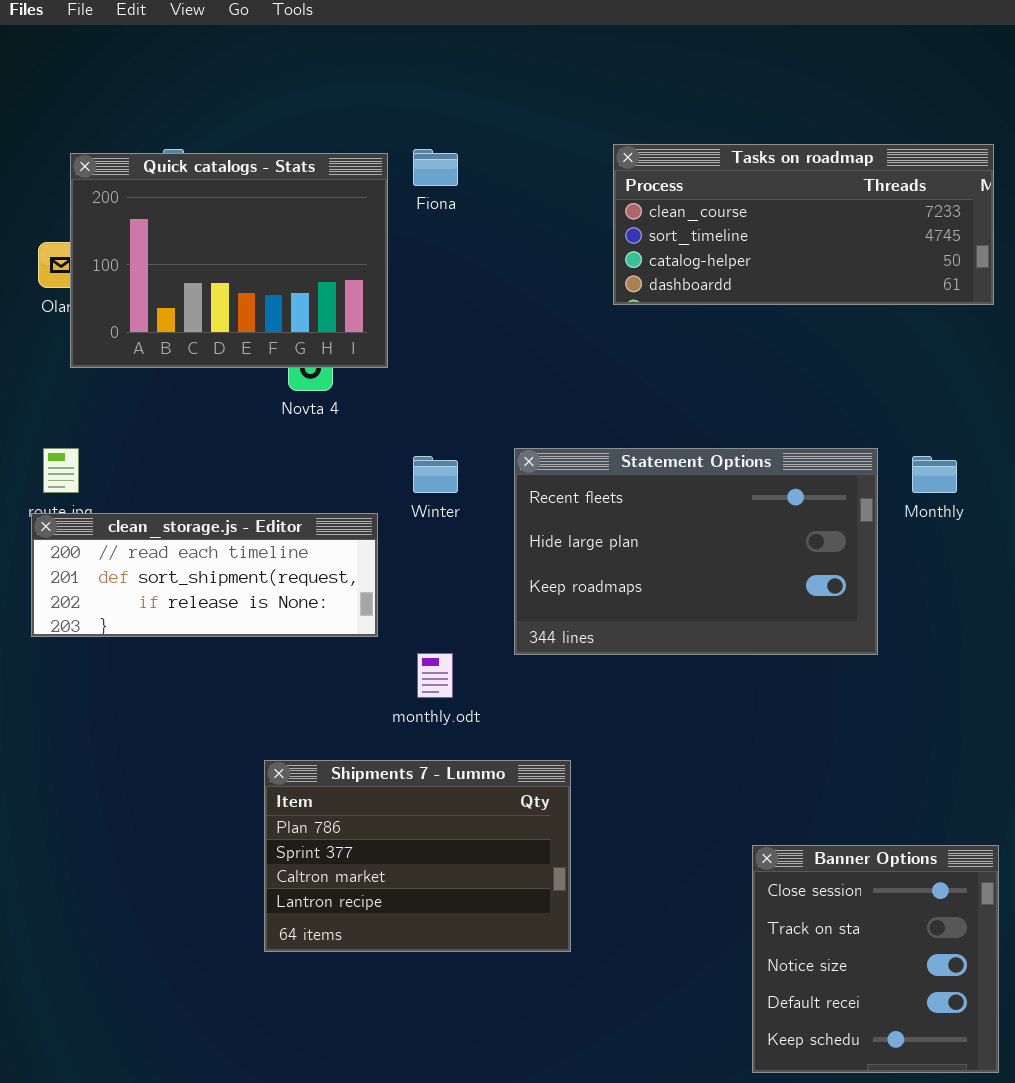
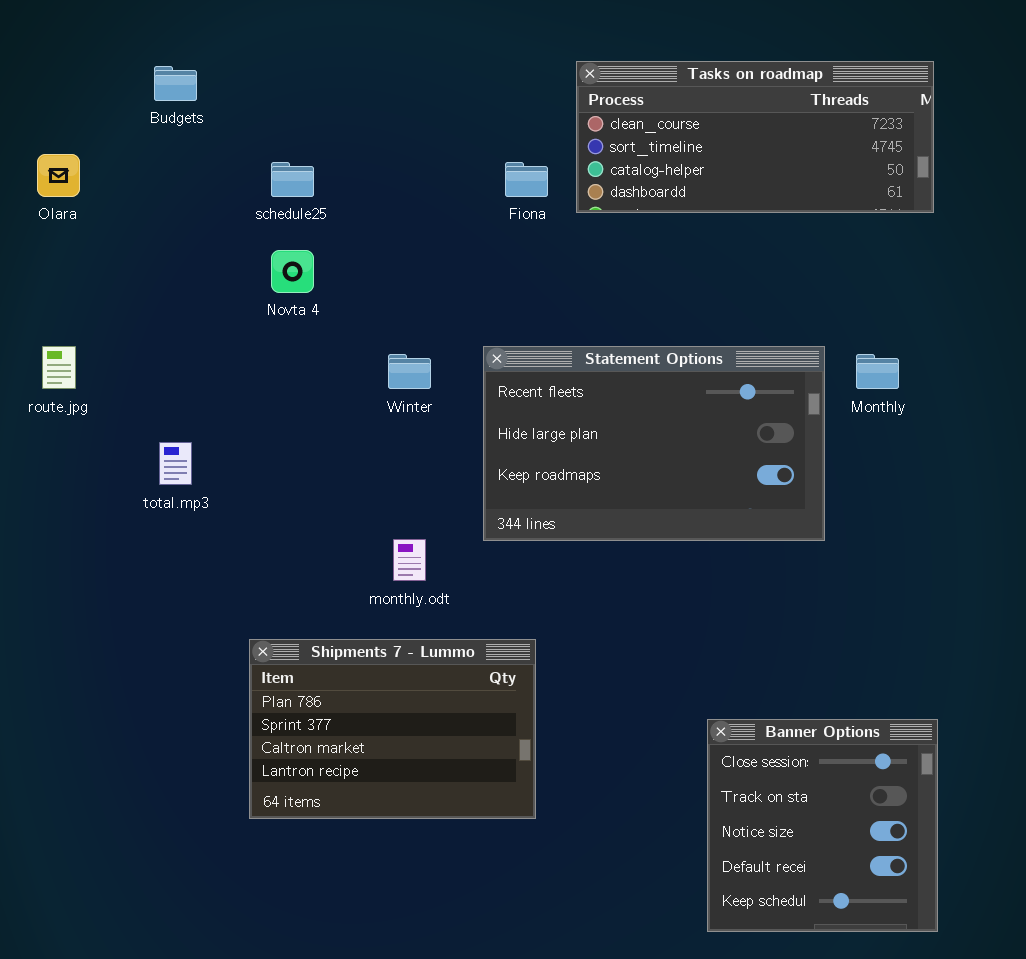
Fiona: [413,149,458,186] -> [505,162,548,197], moved
Quick catalogs - Stats: [70,153,388,368] -> none, closed
clean_storage.js - Editor: [31,513,378,637] -> none, closed

